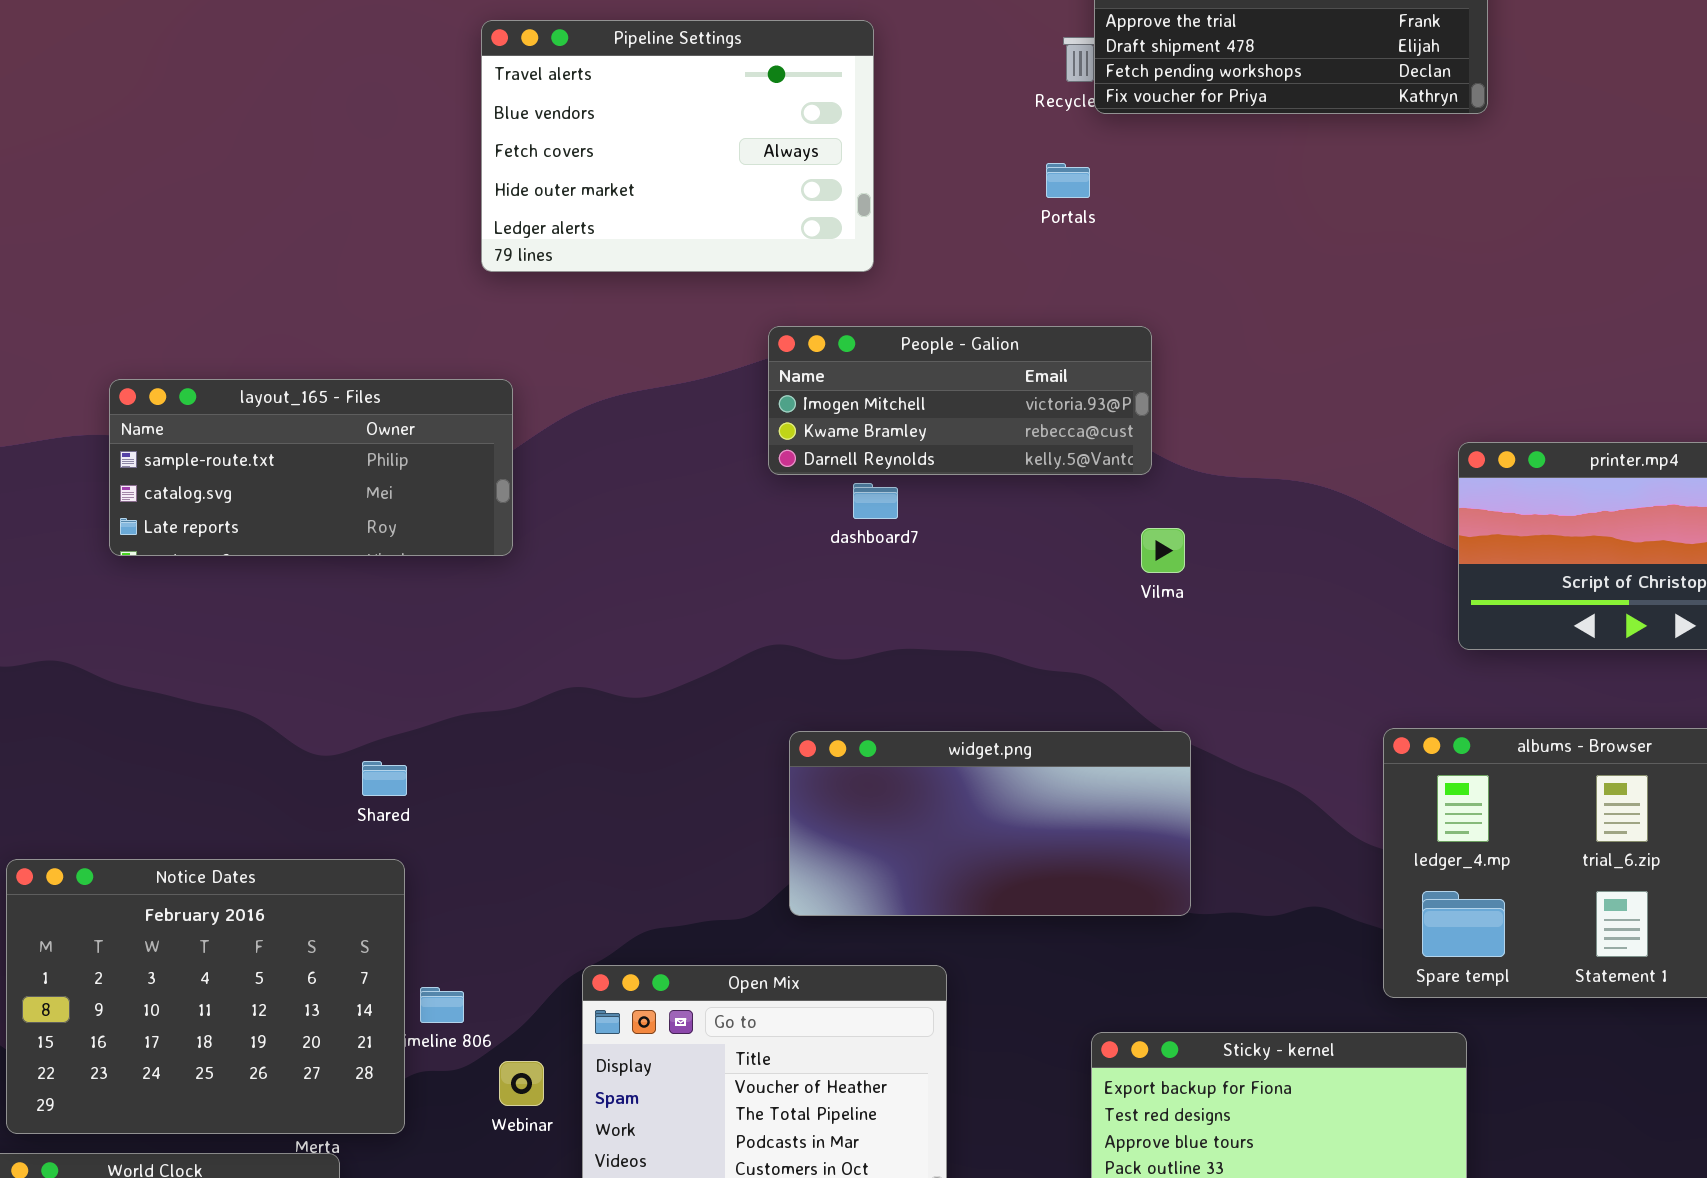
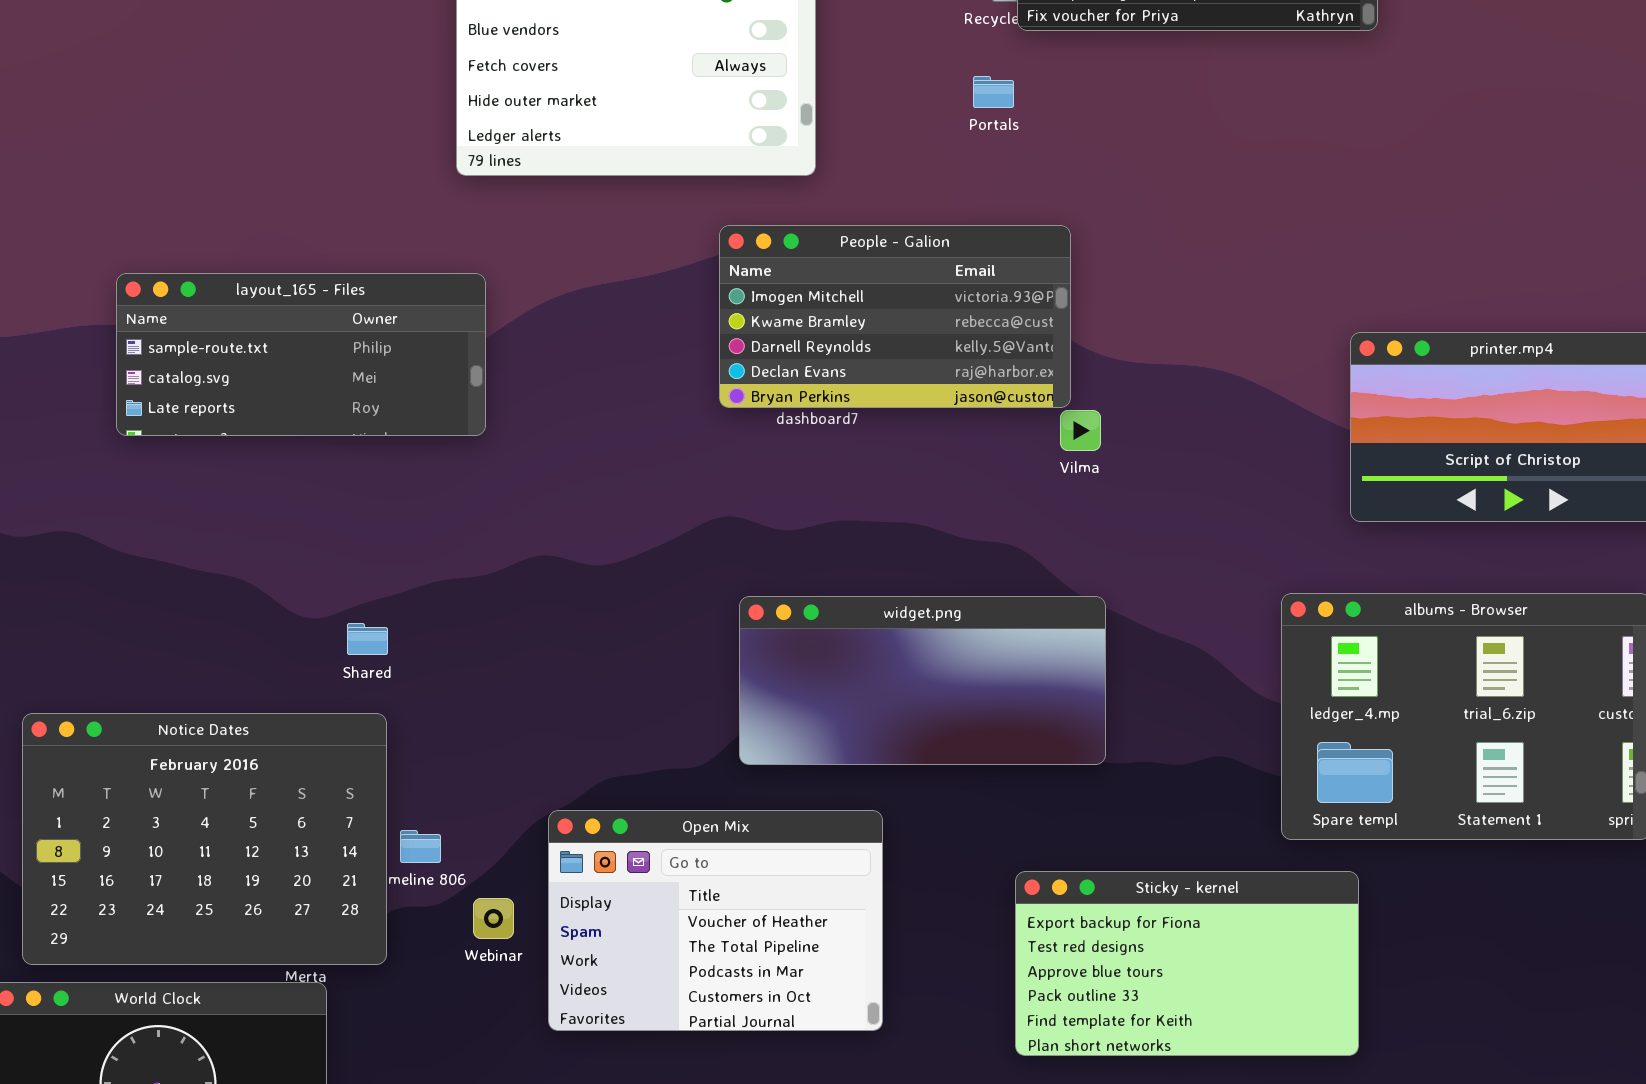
People - Galion: [768,326,1152,475] -> [719,225,1071,408], resized

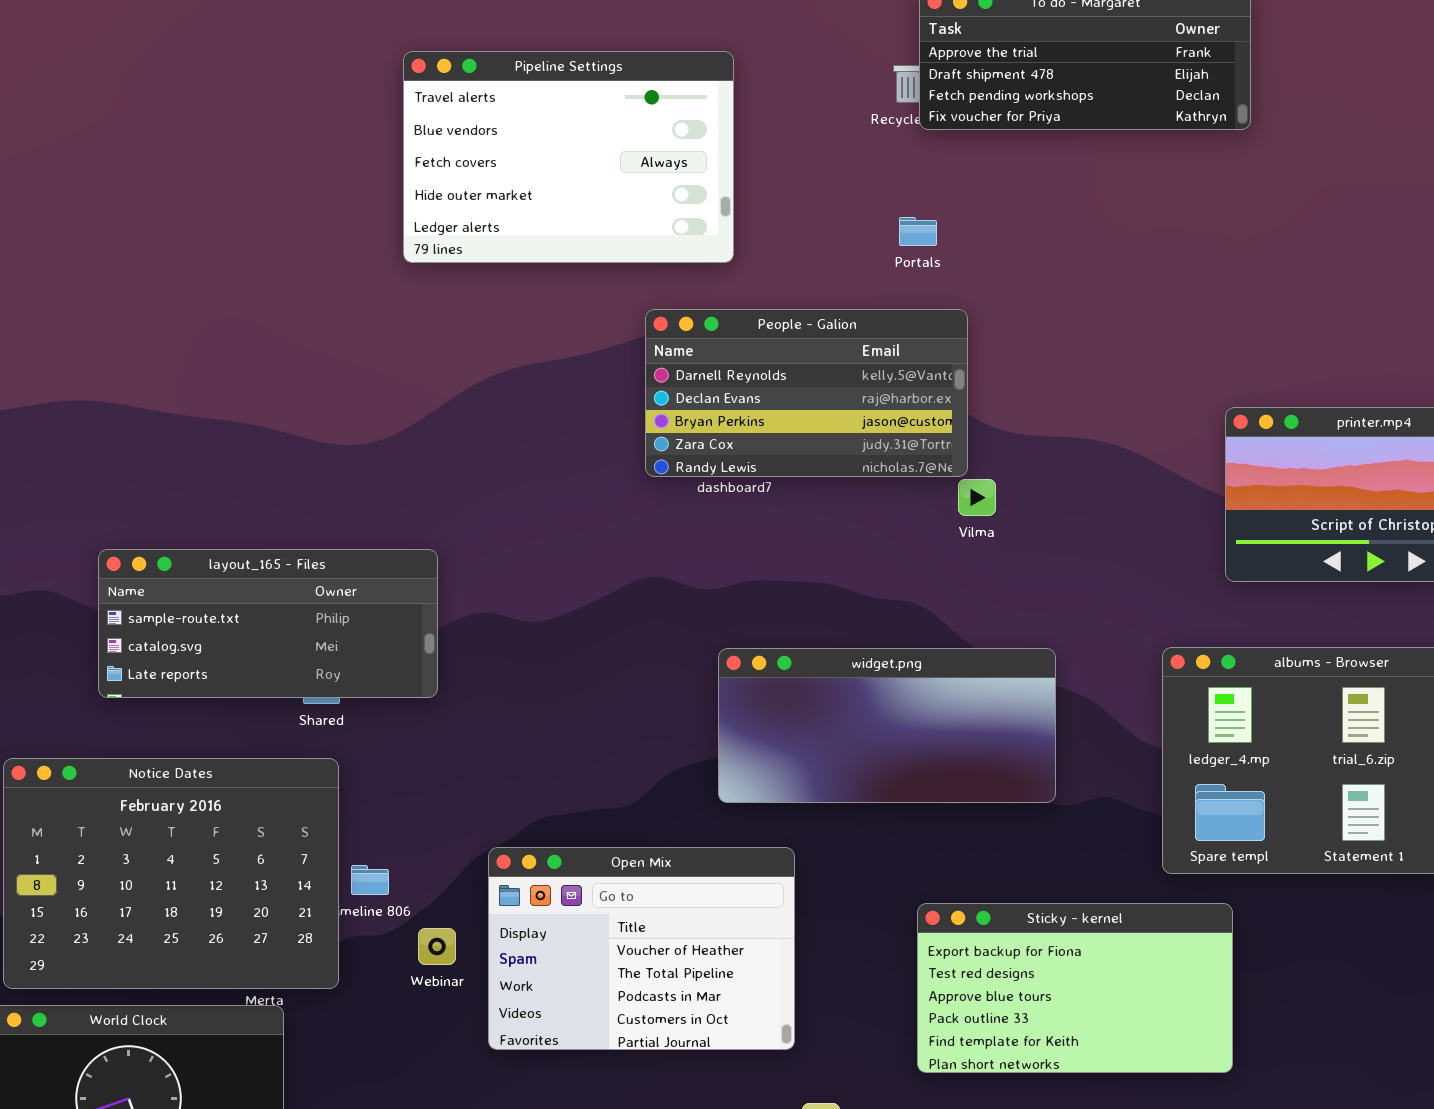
Portals: [973,76,1014,108] -> [899,217,937,246], moved
People - Galion: [719,225,1071,408] -> [645,309,968,477], scrolled down 2 rows
layout_165 - Files: [116,273,486,436] -> [98,549,438,698], moved
widget.png: [739,596,1106,765] -> [718,648,1056,803], moved

